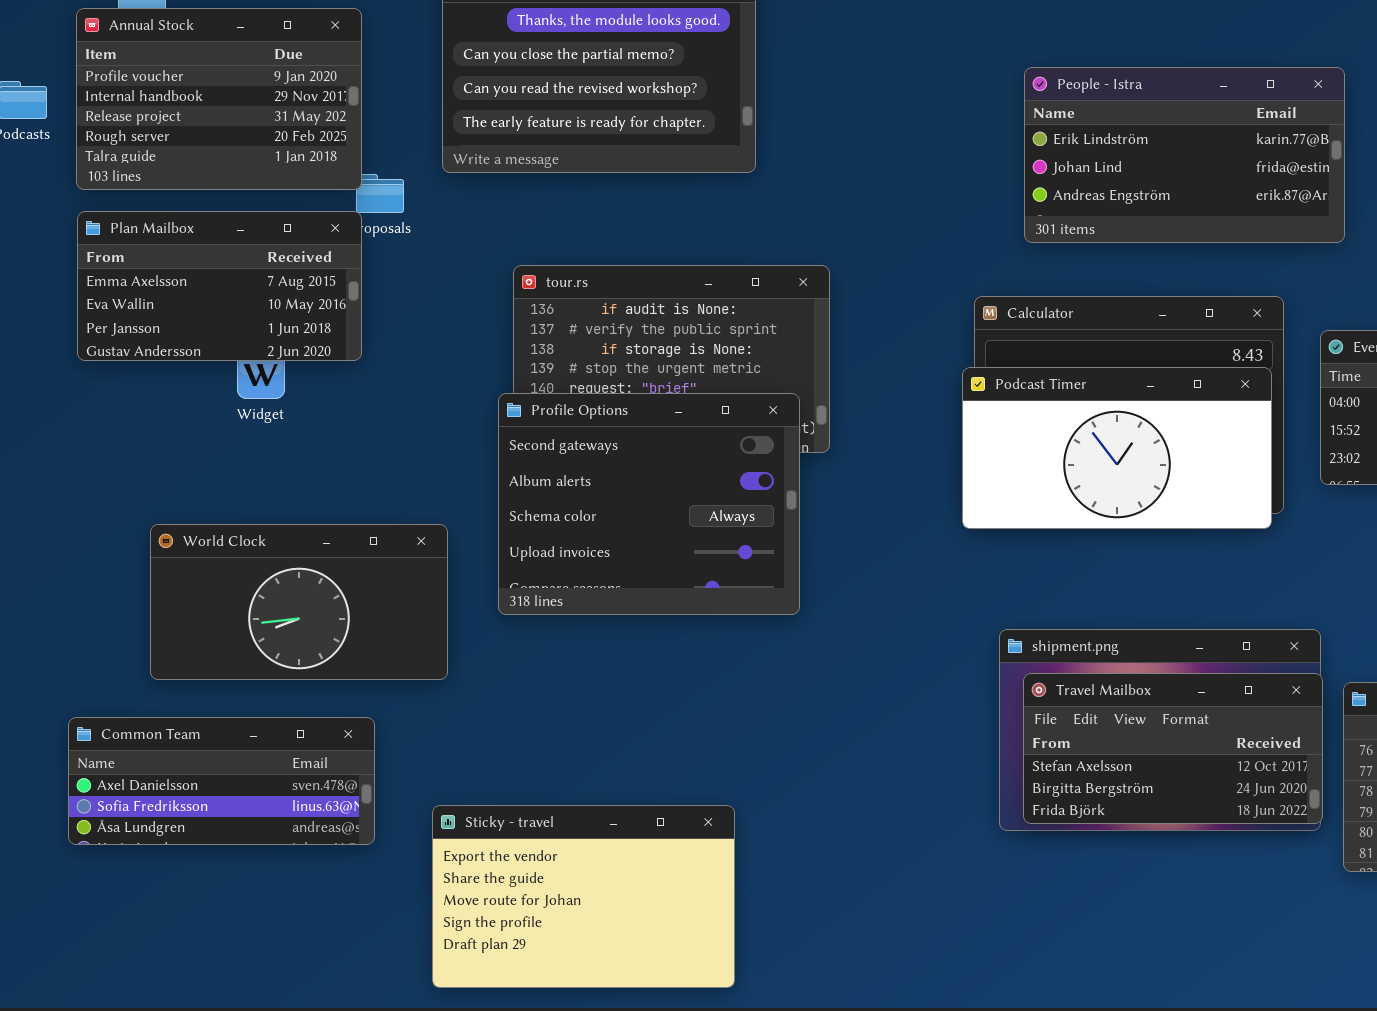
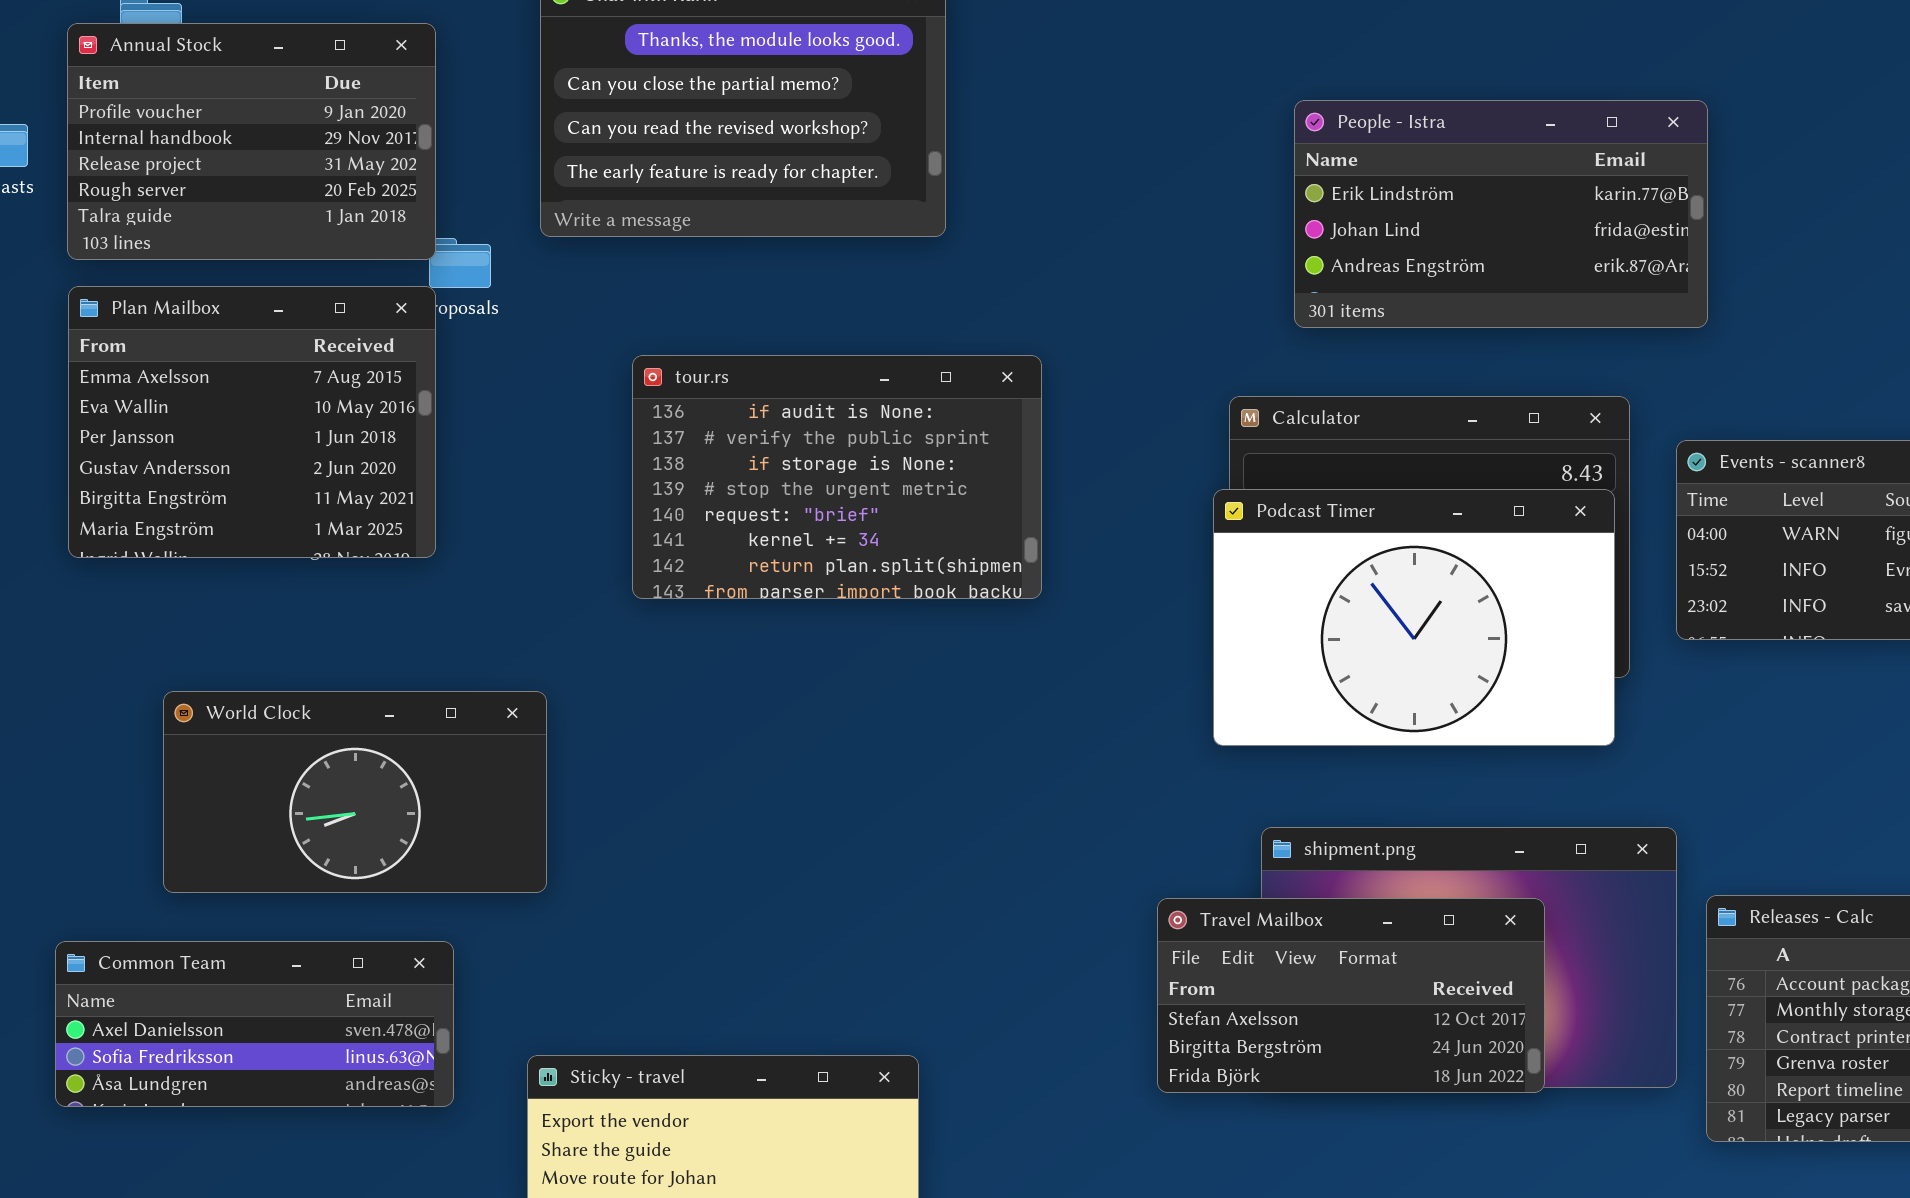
Plan Mailbox: [77,211,362,361] -> [68,286,436,558], resized
Podcast Timer: [962,367,1272,529] -> [1213,489,1615,746], resized
Profile Options: [498,393,800,615] -> none, closed
Travel Mailbox: [1023,673,1323,824] -> [1157,898,1545,1093], moved

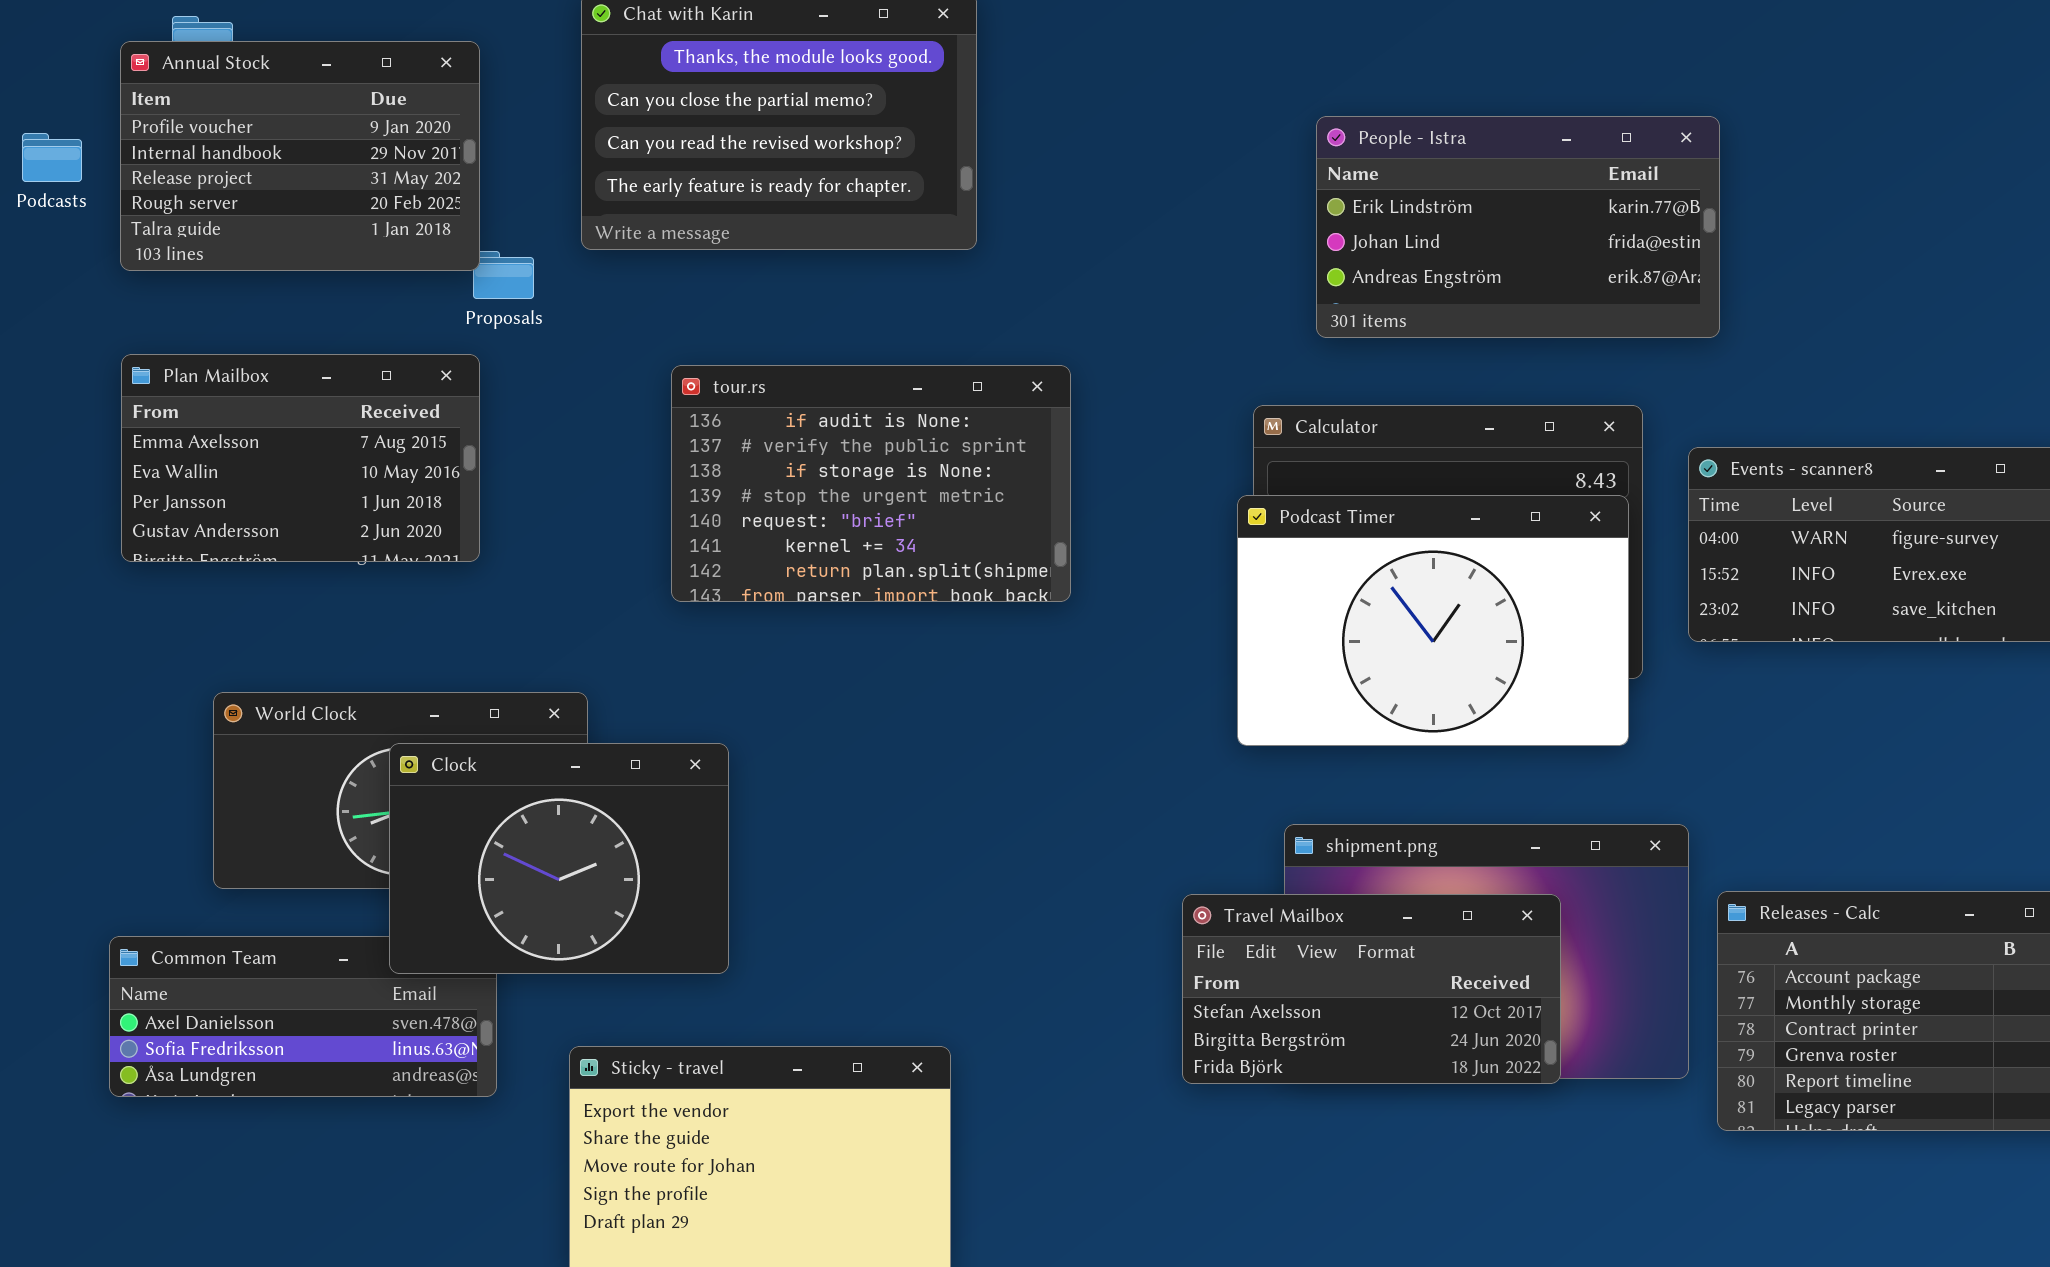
Plan Mailbox: [68,286,436,558] -> [121,354,480,562], resized
Clock: none -> [389,743,729,974], opened

